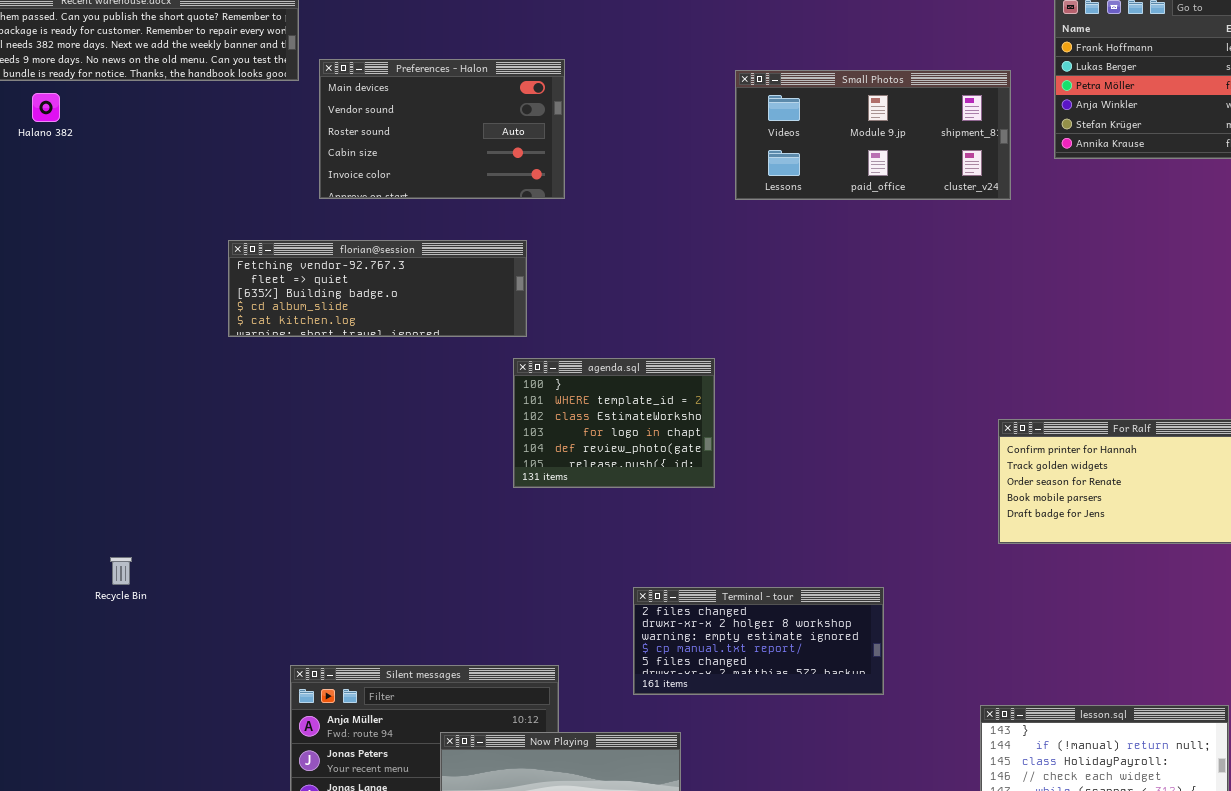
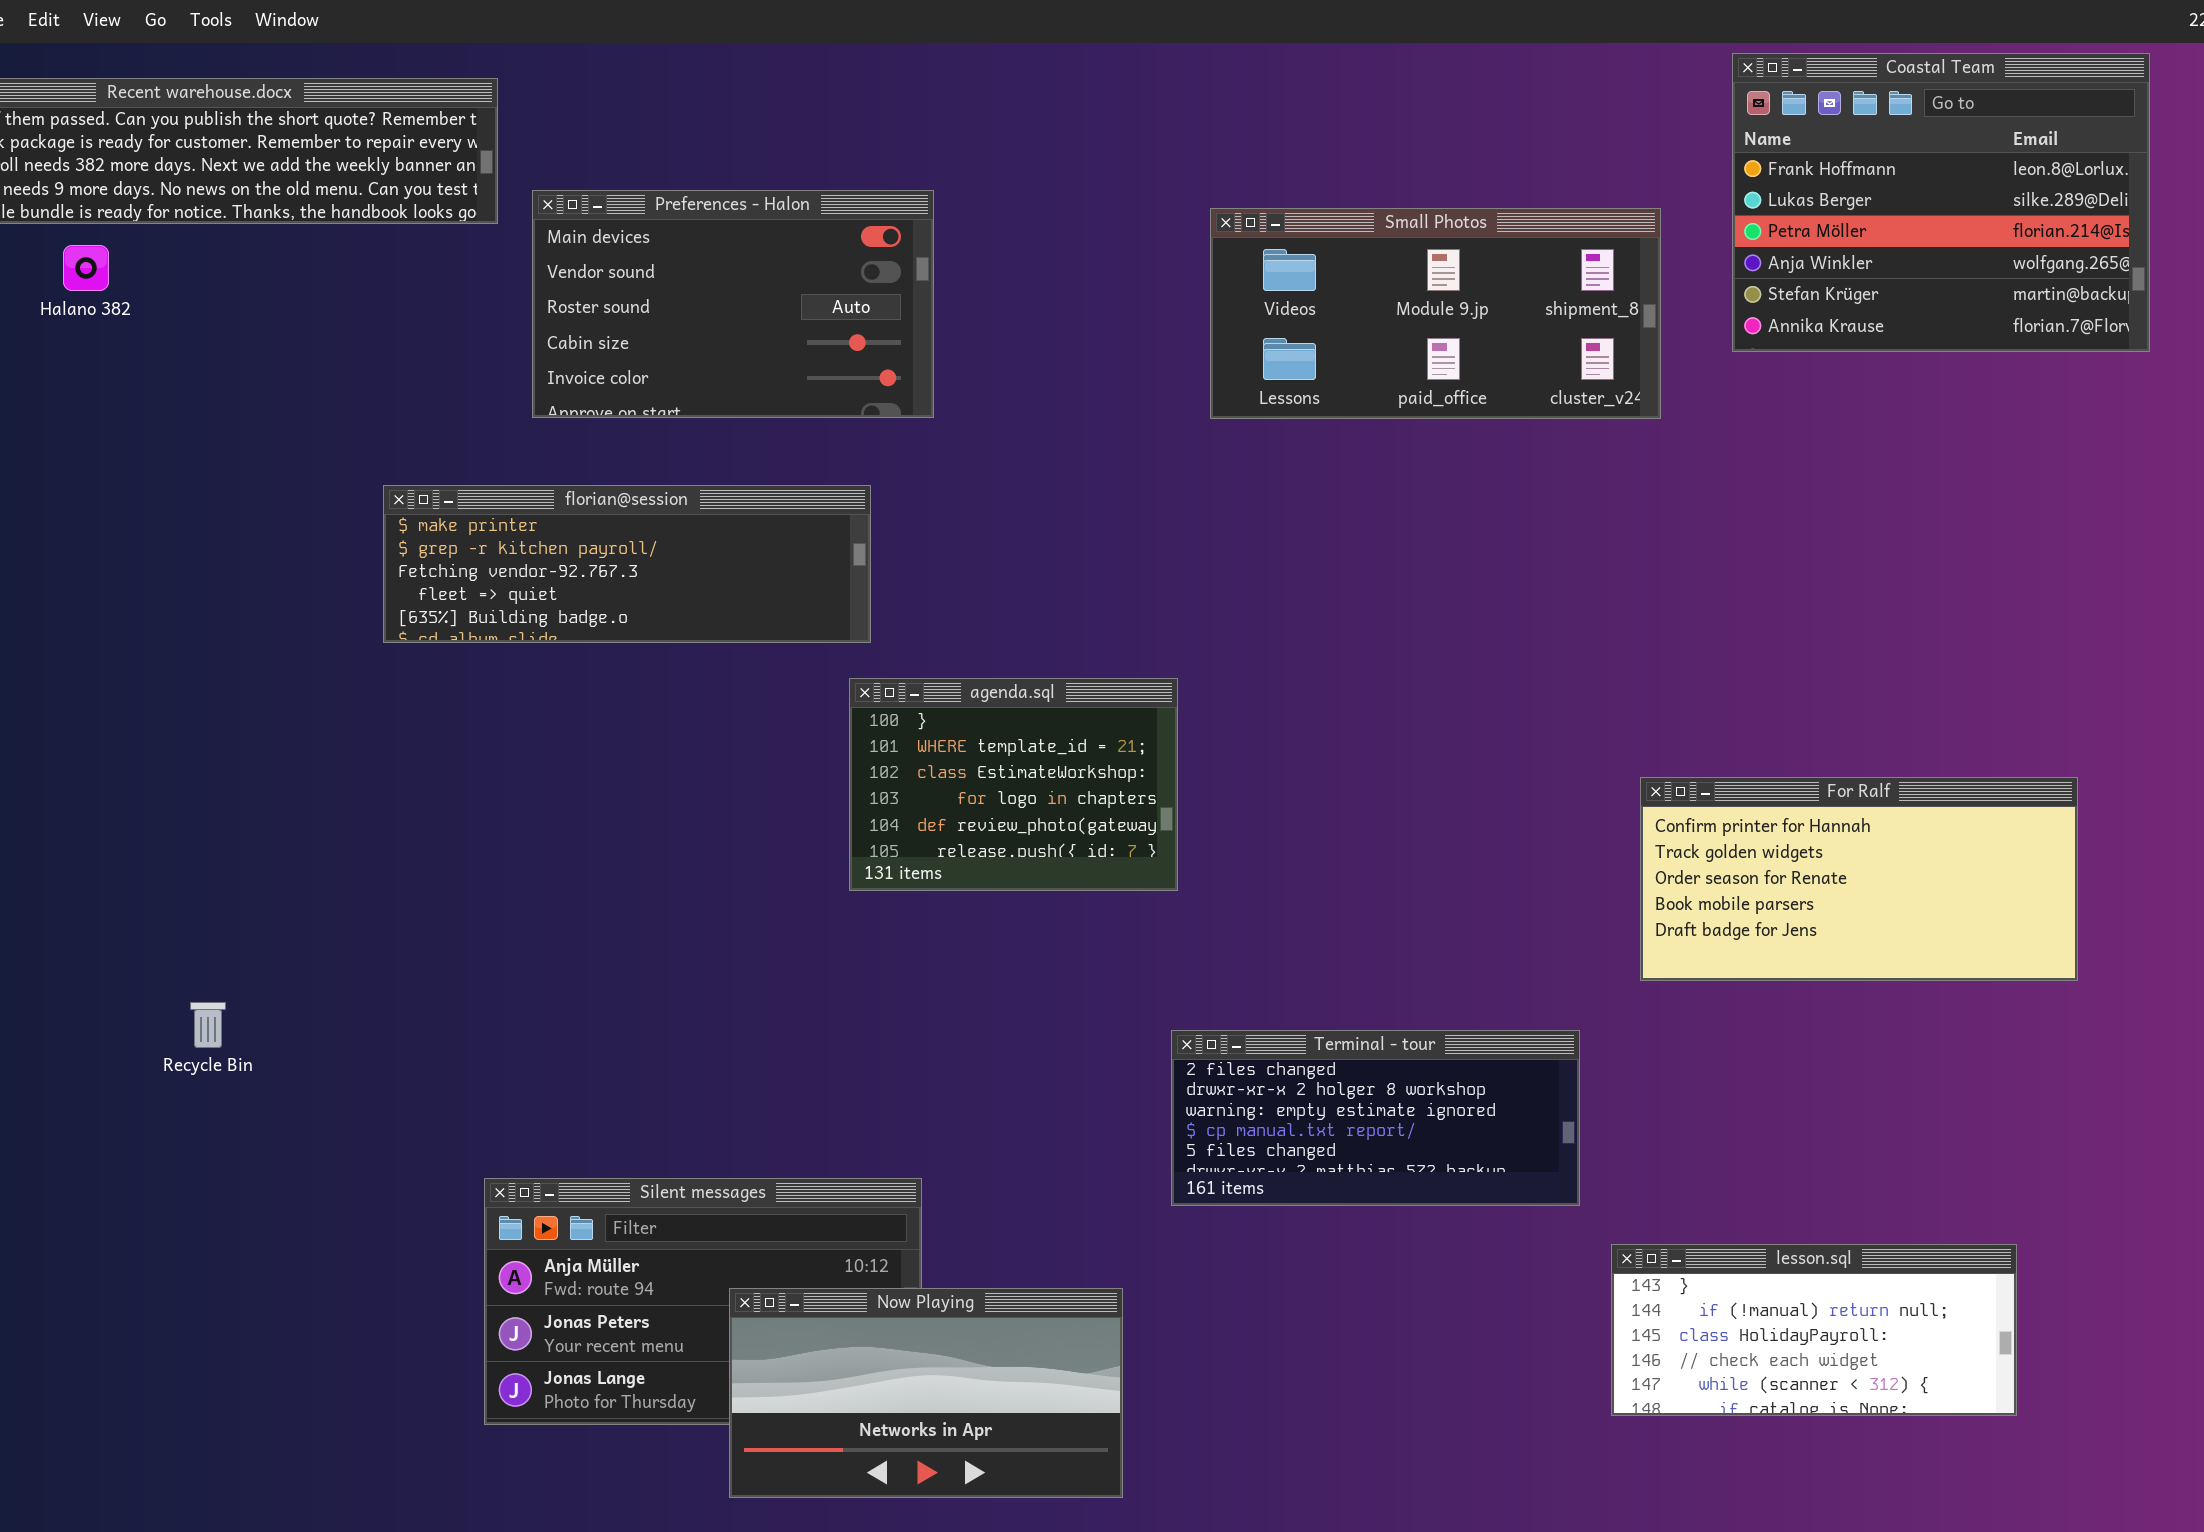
florian@session: [228,240,527,337] -> [383,485,871,643], scrolled up 2 rows
Terminal - tour: [633,587,884,695] -> [1171,1030,1580,1206], moved

